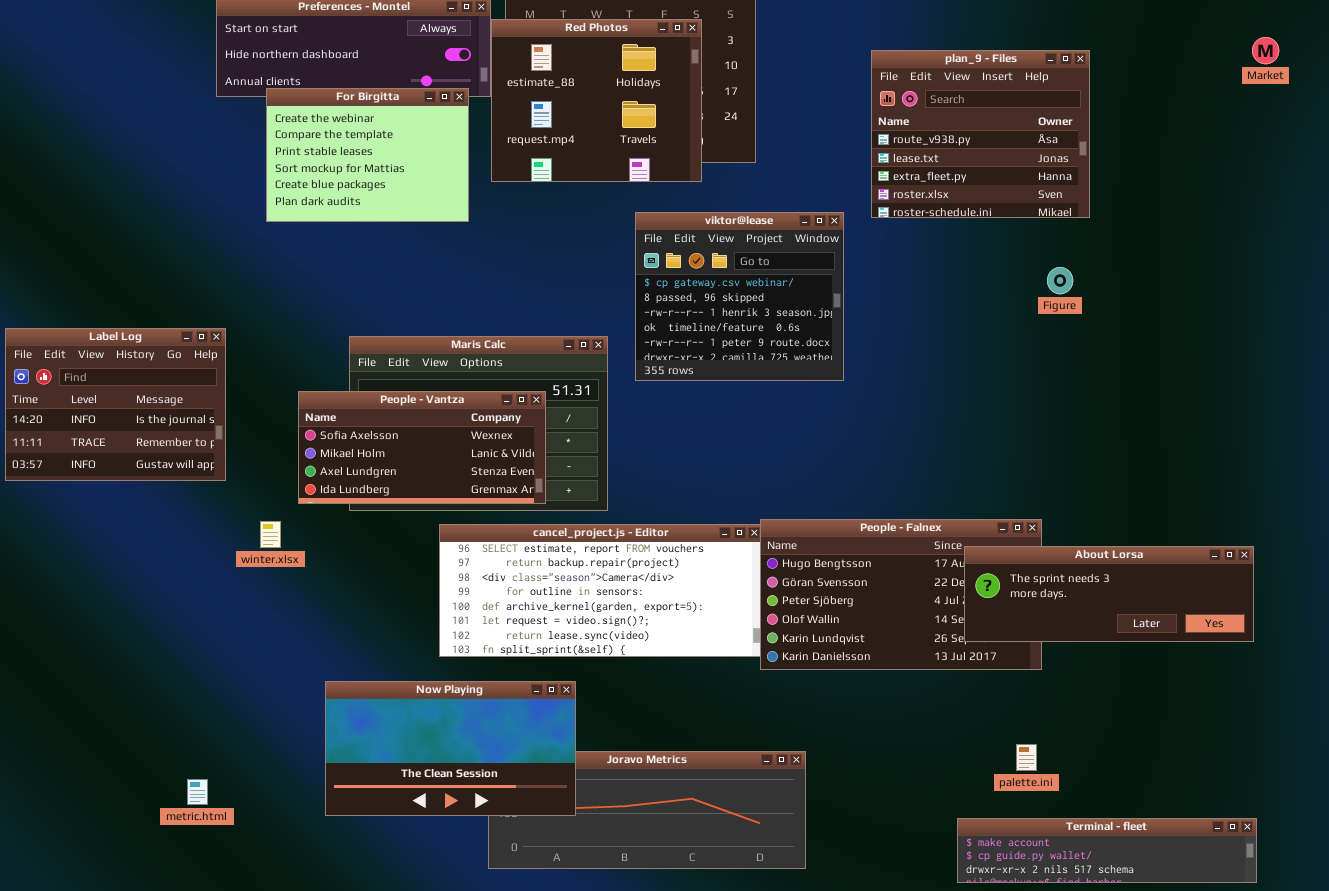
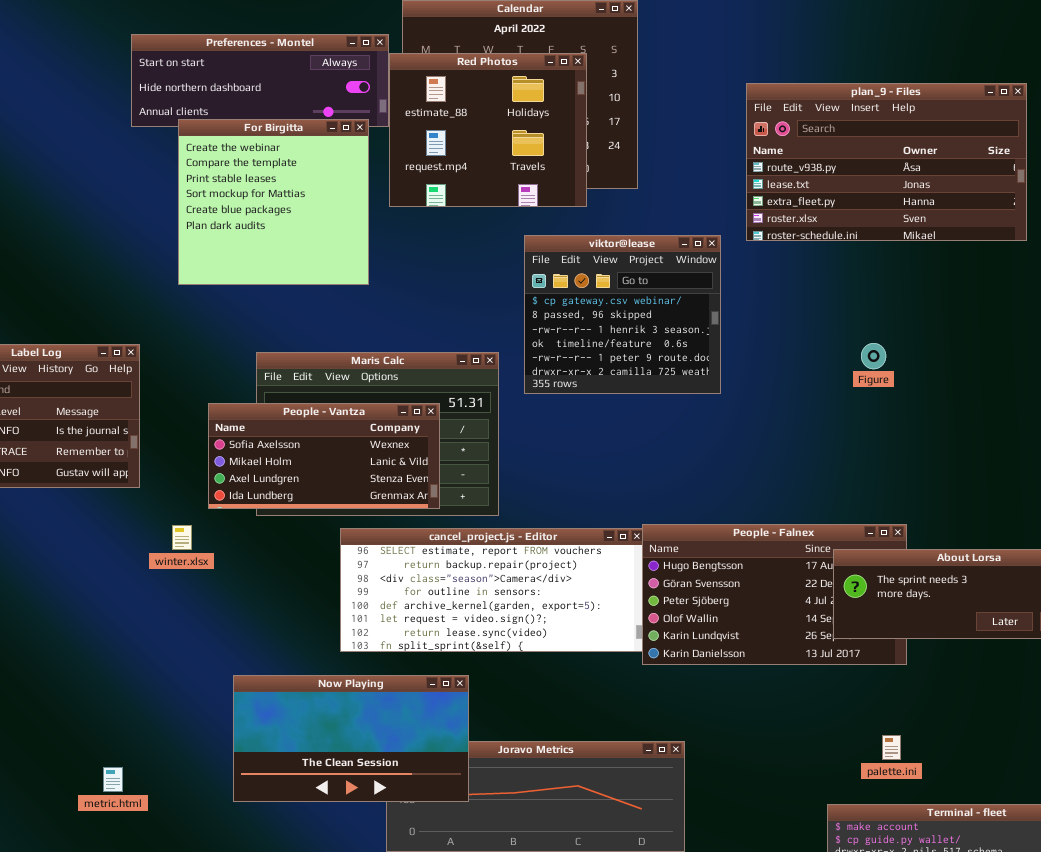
plan_9 - Files: [871,50,1090,218] -> [746,83,1027,241], resized
For Birgitta: [266,88,469,222] -> [178,119,369,285], resized
Figure: [1047,267,1073,294] -> [861,343,886,369], moved

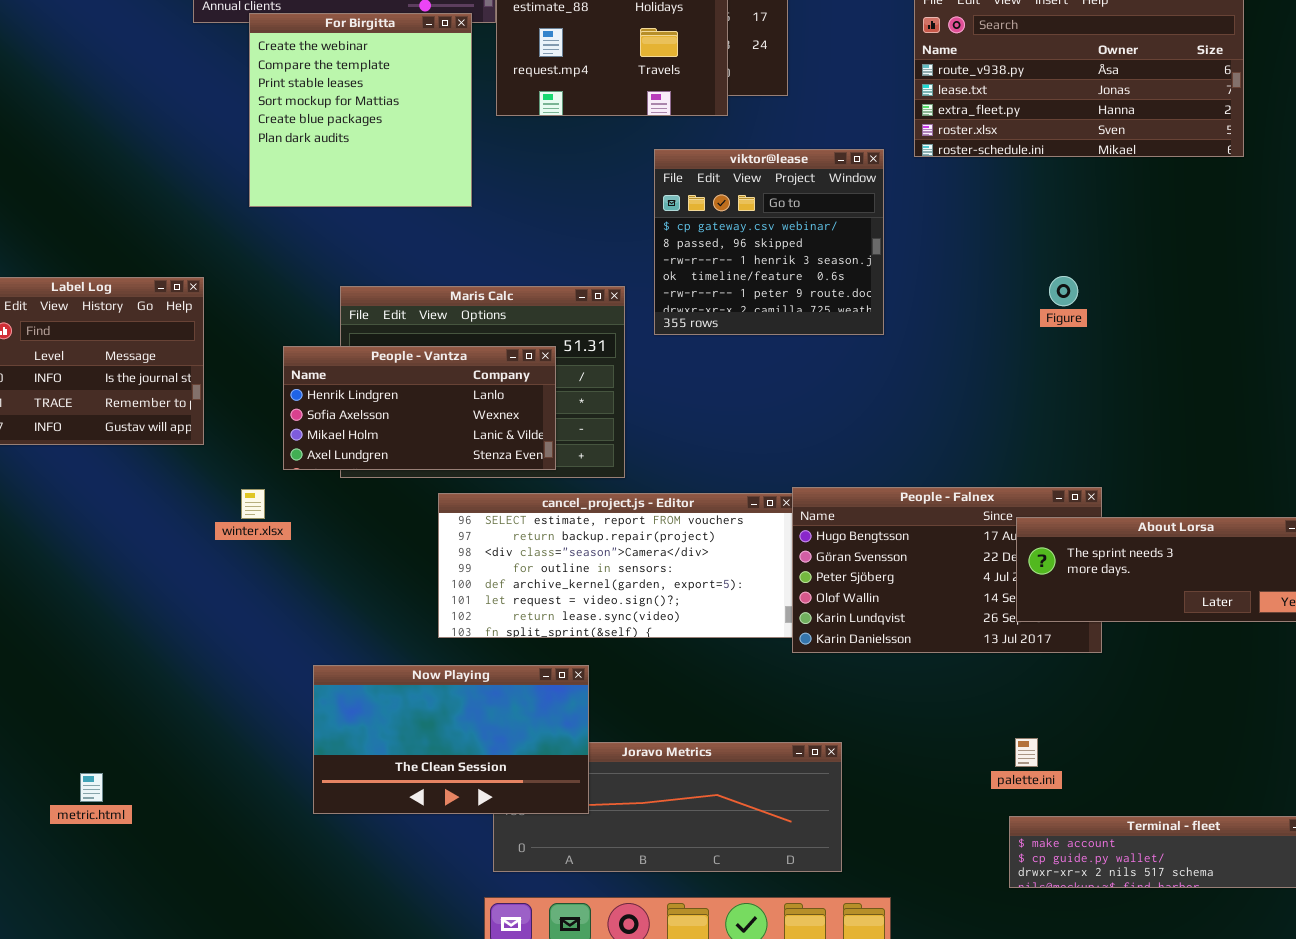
People - Vantza: [208,403,440,509] -> [283,346,556,470], scrolled up 1 row
palette.ini: [882,735,901,760] -> [1015,738,1038,767], moved
metric.html: [103,767,123,792] -> [80,773,103,802], moved

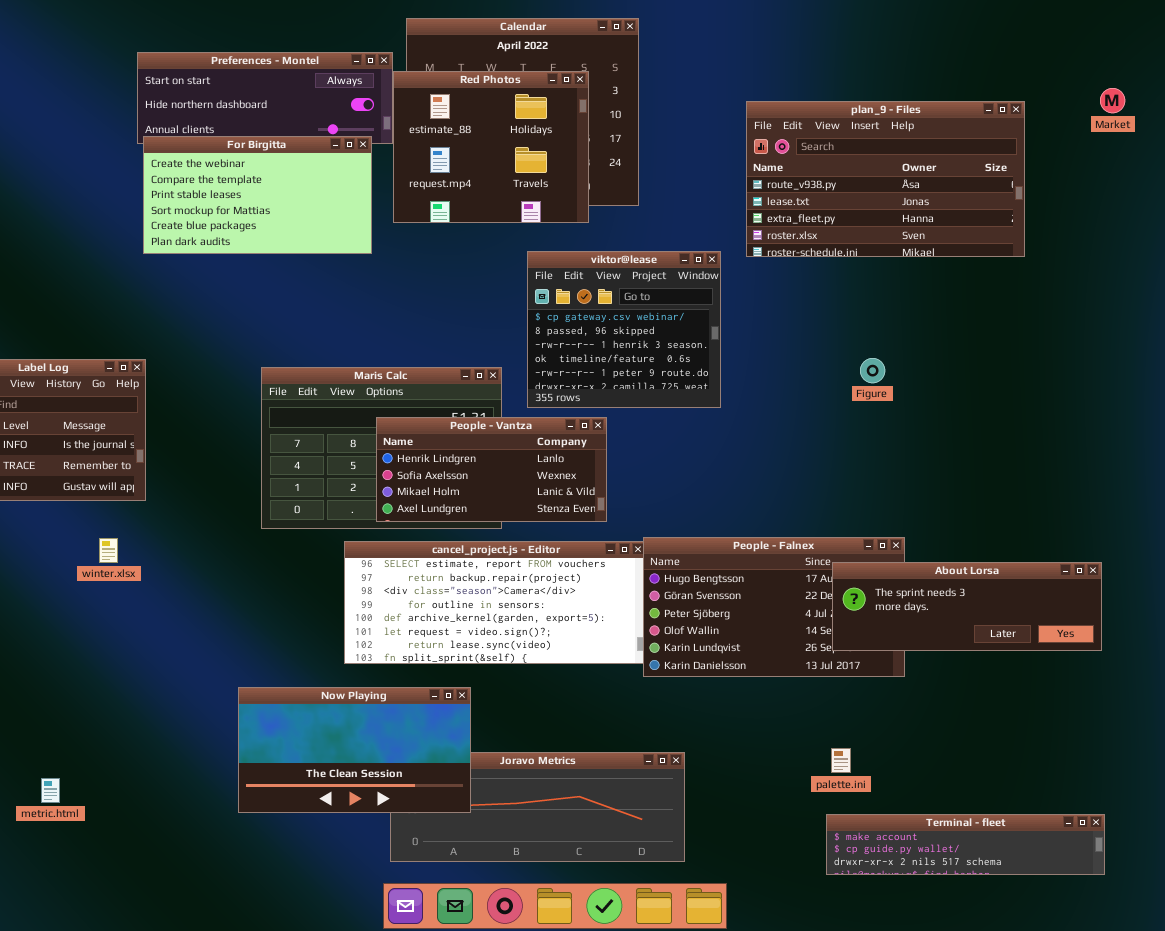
For Birgitta: [249,13,472,207] -> [143,136,372,254], resized
People - Vantza: [283,346,556,470] -> [376,417,607,522], moved
winter.xlsx: [241,489,265,519] -> [99,538,118,563], moved

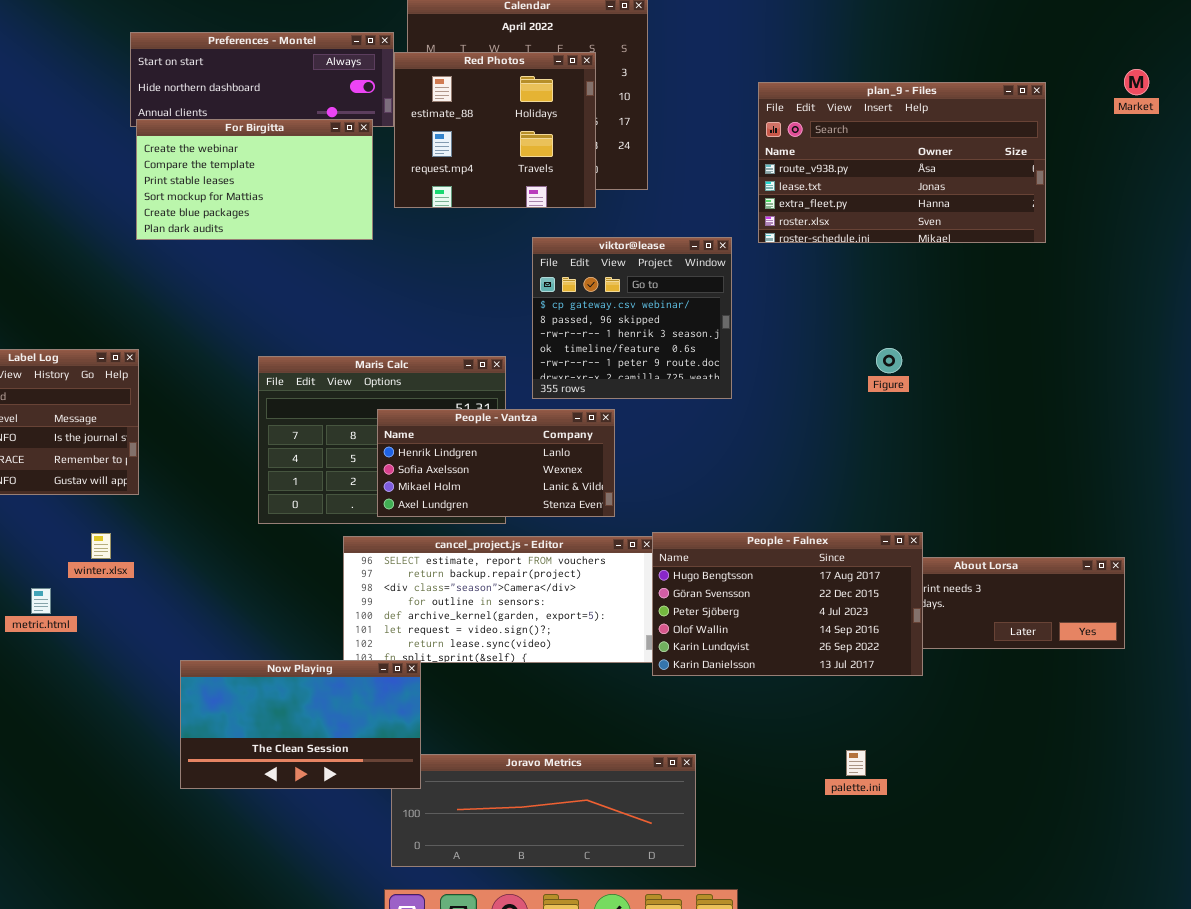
People - Falnex: [643,537,905,677] -> [652,532,923,676], raised
Now Playing: [238,687,471,813] -> [180,660,421,789], moved
metric.html: [41,778,60,803] -> [31,588,51,614], moved
Terminal - fleet: [826,814,1105,875] -> none, closed

